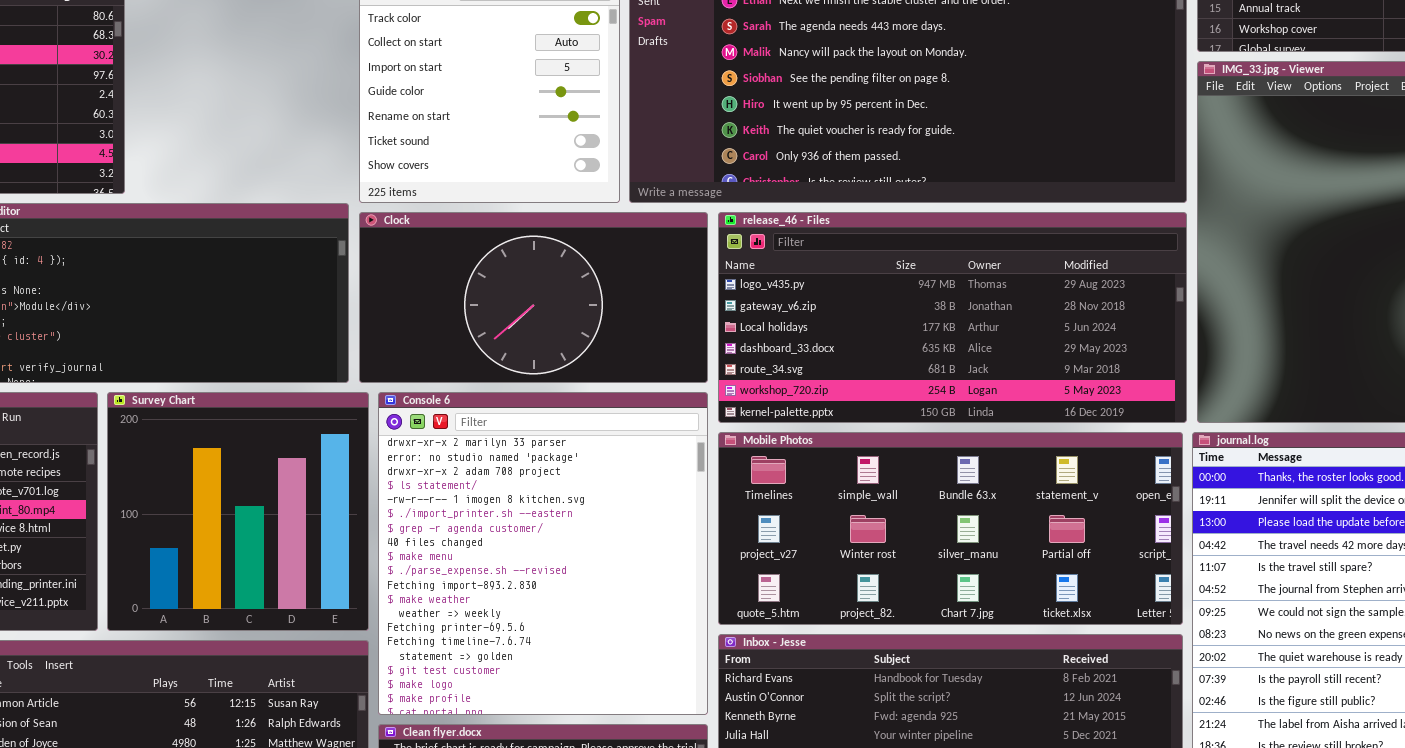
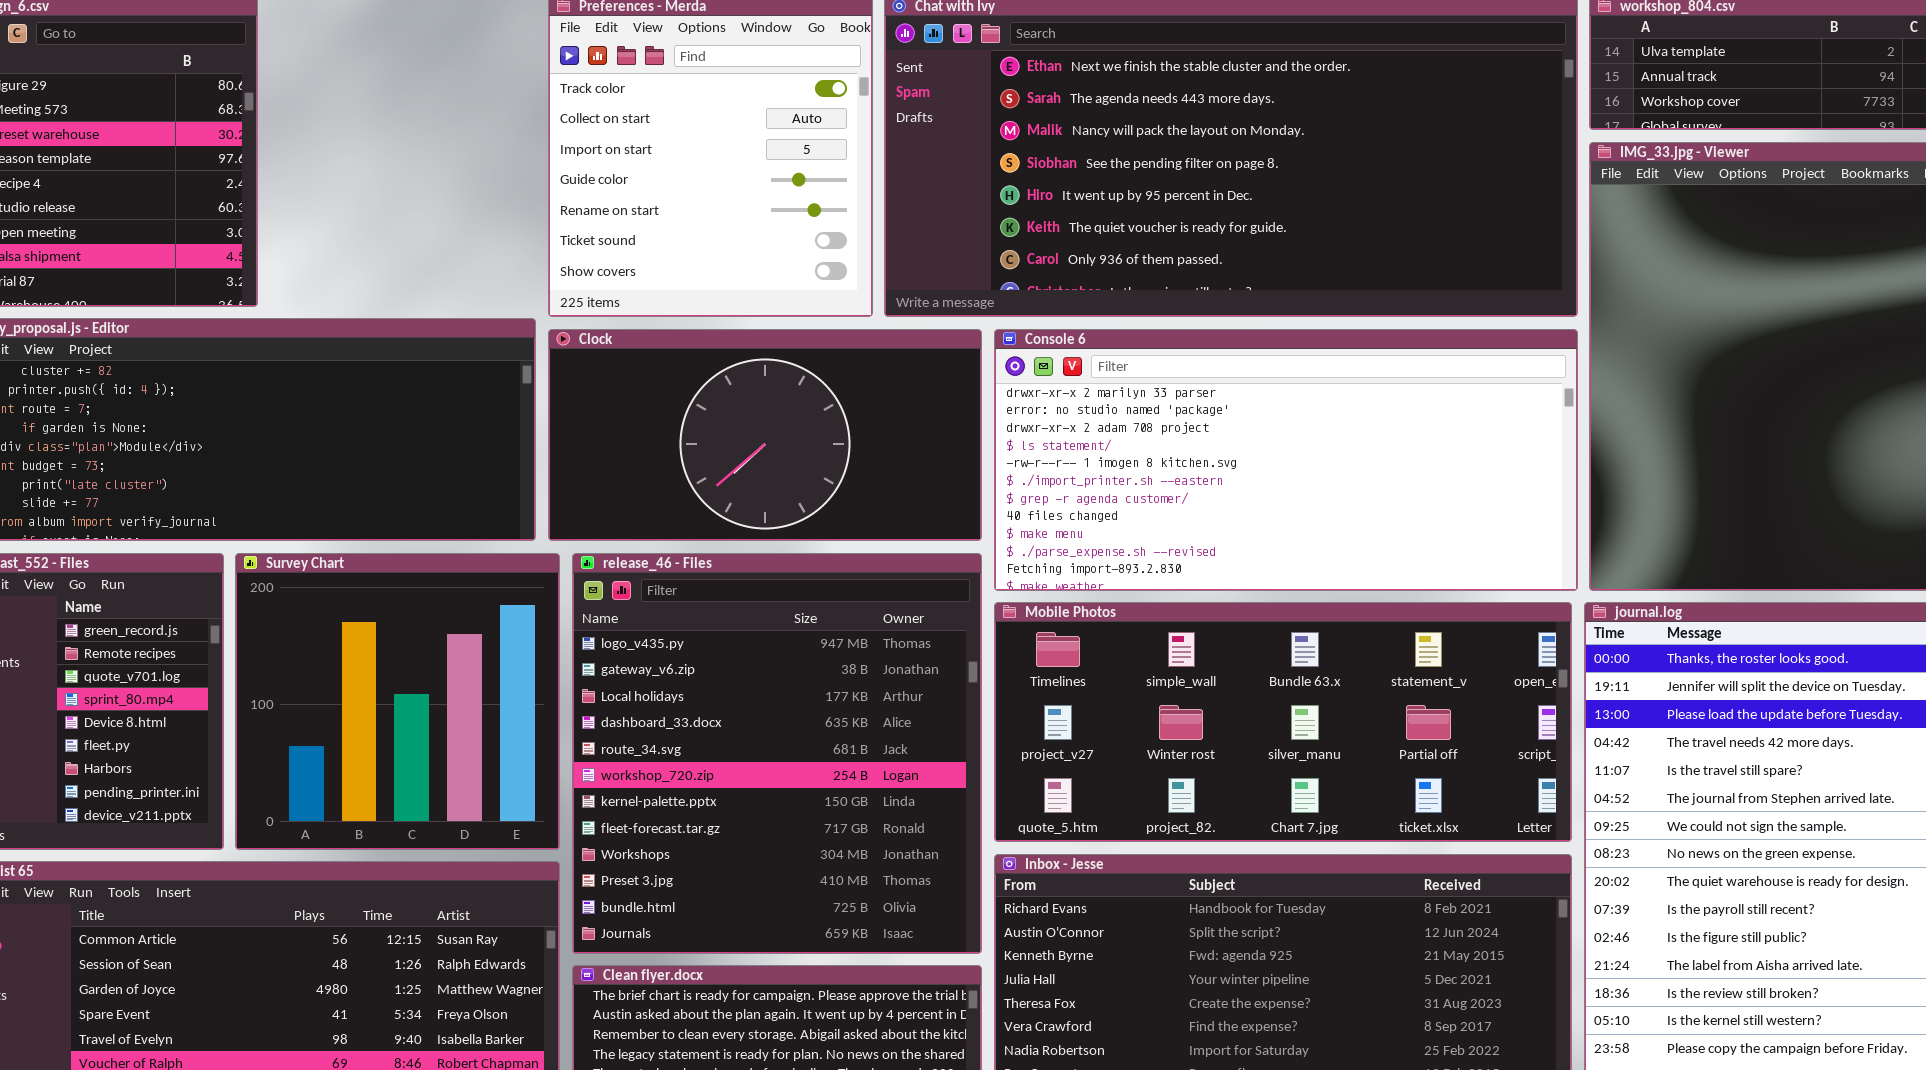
release_46 - Files: [718,212,1187,423] -> [572,553,982,954], moved, resized
Console 6: [378,392,708,715] -> [994,329,1578,591], moved, resized

